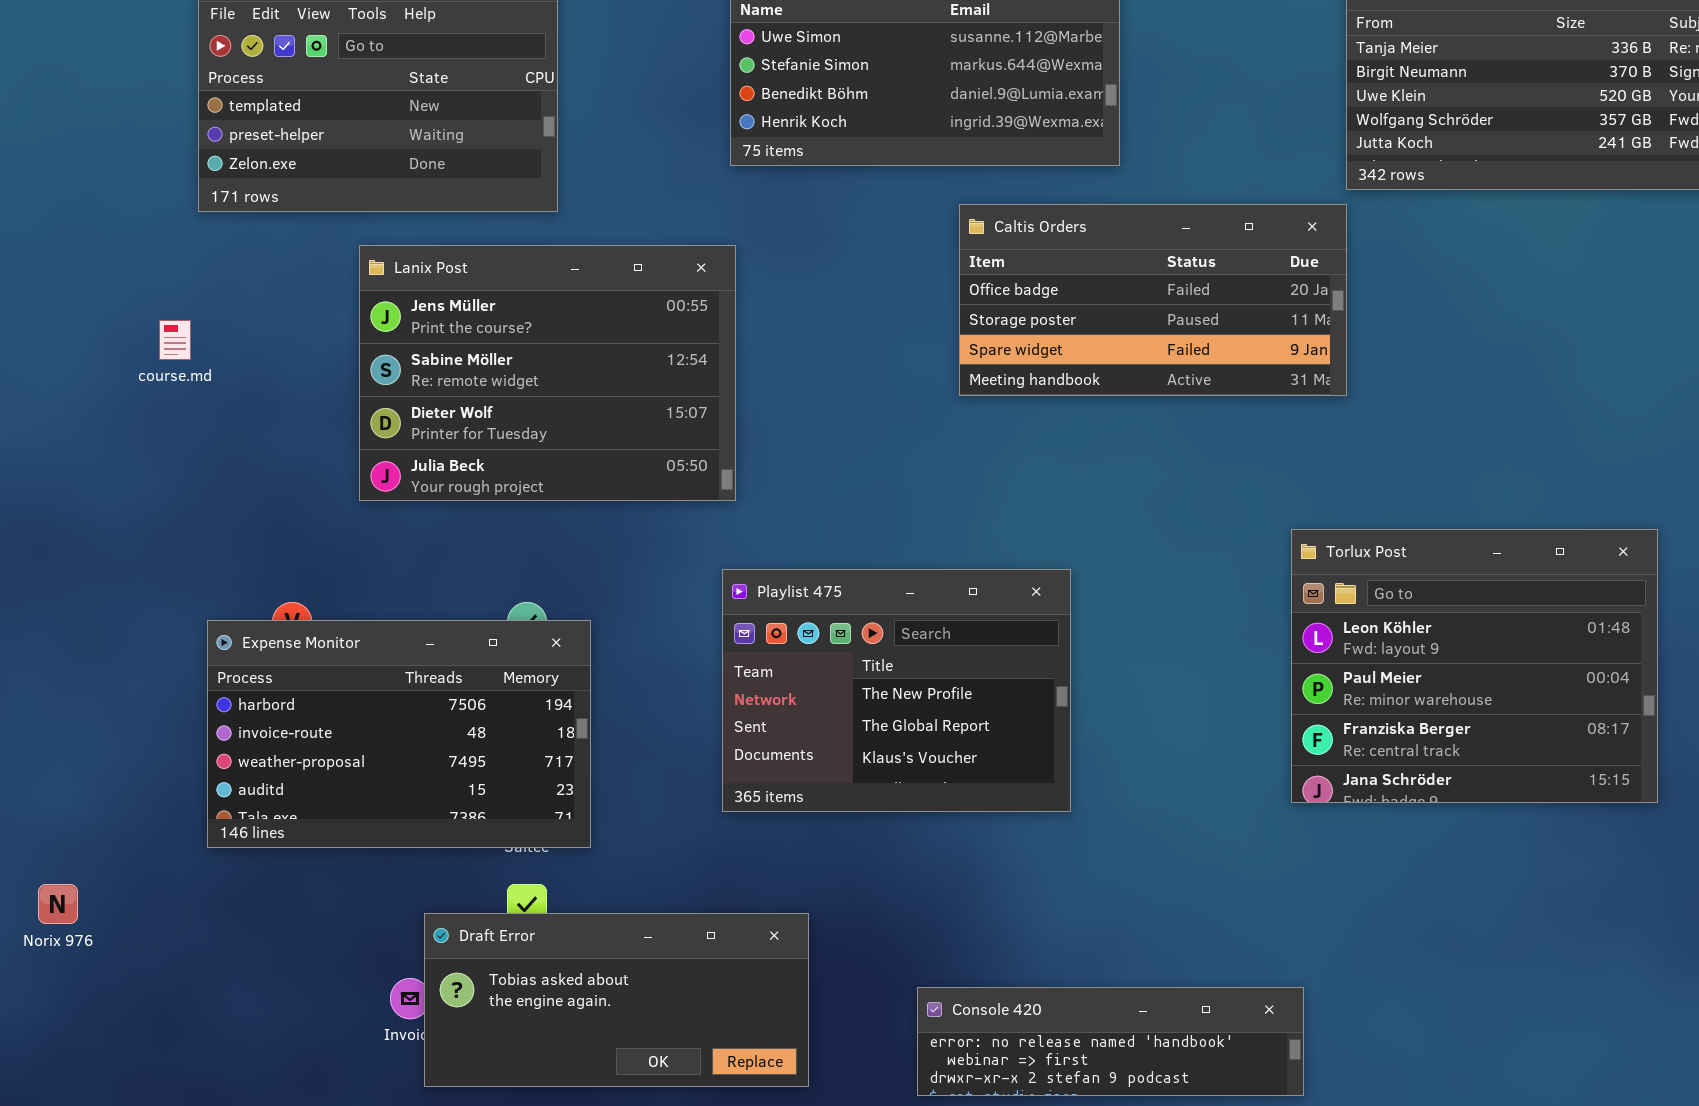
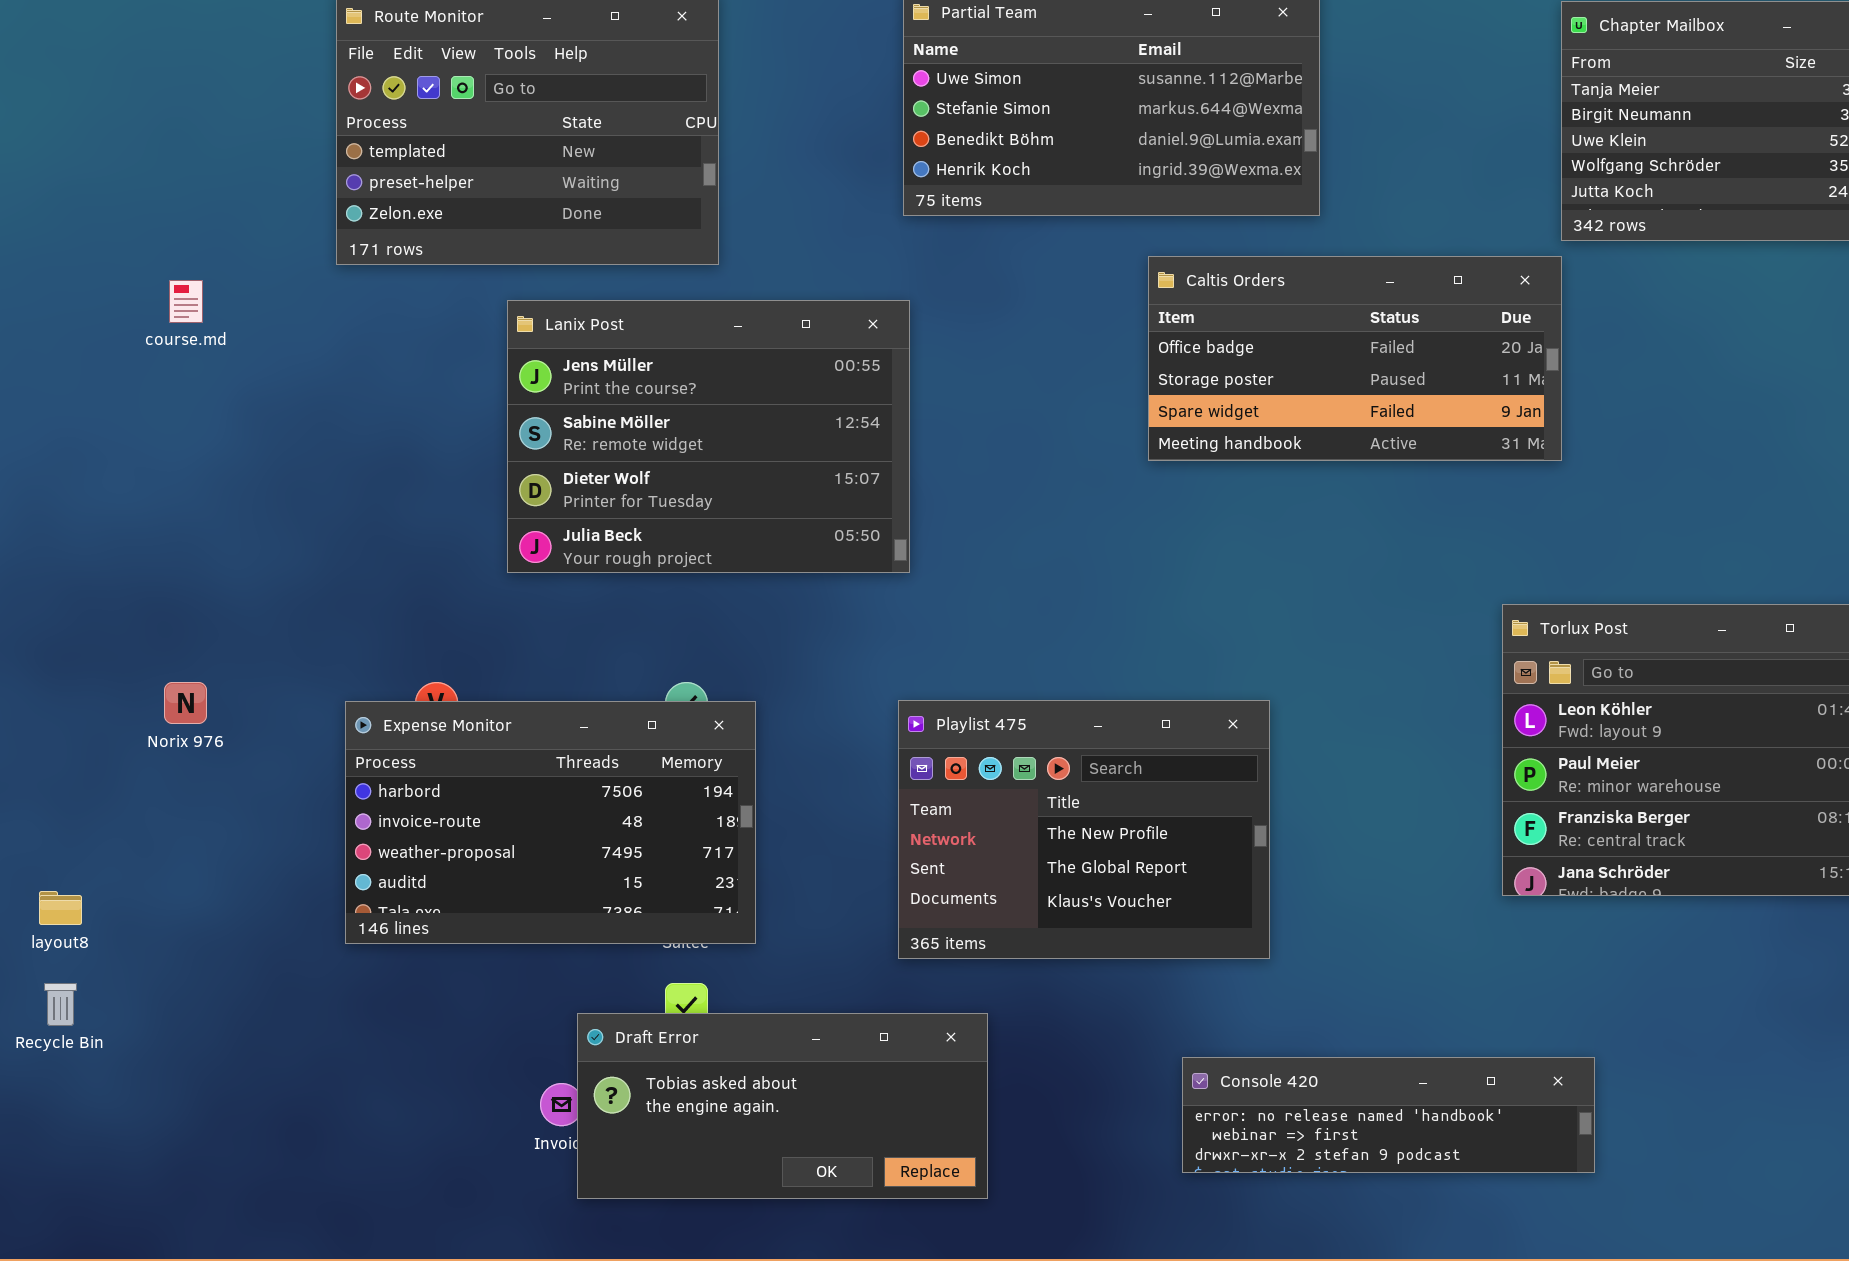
course.md: [159,320,191,360] -> [169,280,203,323], moved
Playlist 475: [722,569,1071,812] -> [898,700,1270,959], moved
Norix 976: [38,884,78,924] -> [164,682,207,724], moved
Console 420: [917,987,1304,1096] -> [1182,1057,1595,1173], moved

